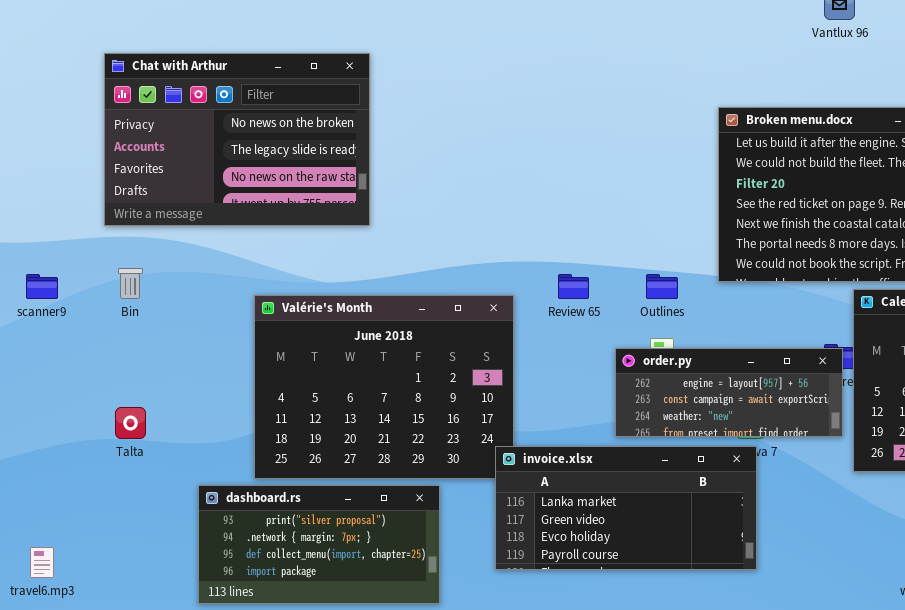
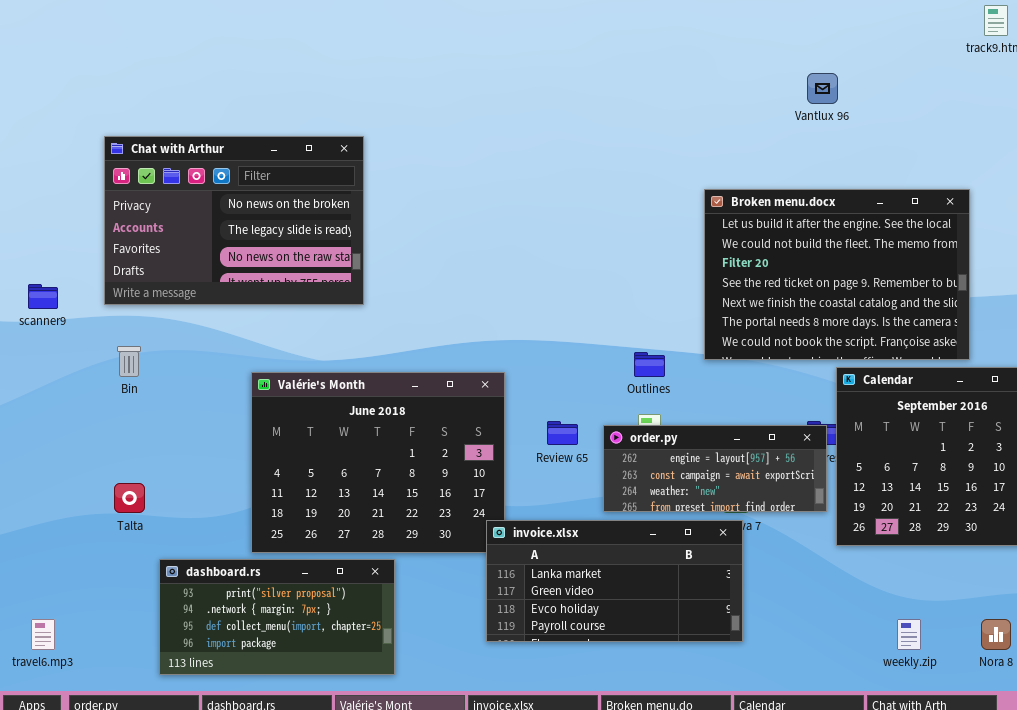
scanner9: [26,274,58,299] -> [28,284,58,309], moved
Review 65: [558,274,589,299] -> [547,421,578,445], moved
dashboard.rs: [198,485,440,604] -> [159,559,395,675], moved

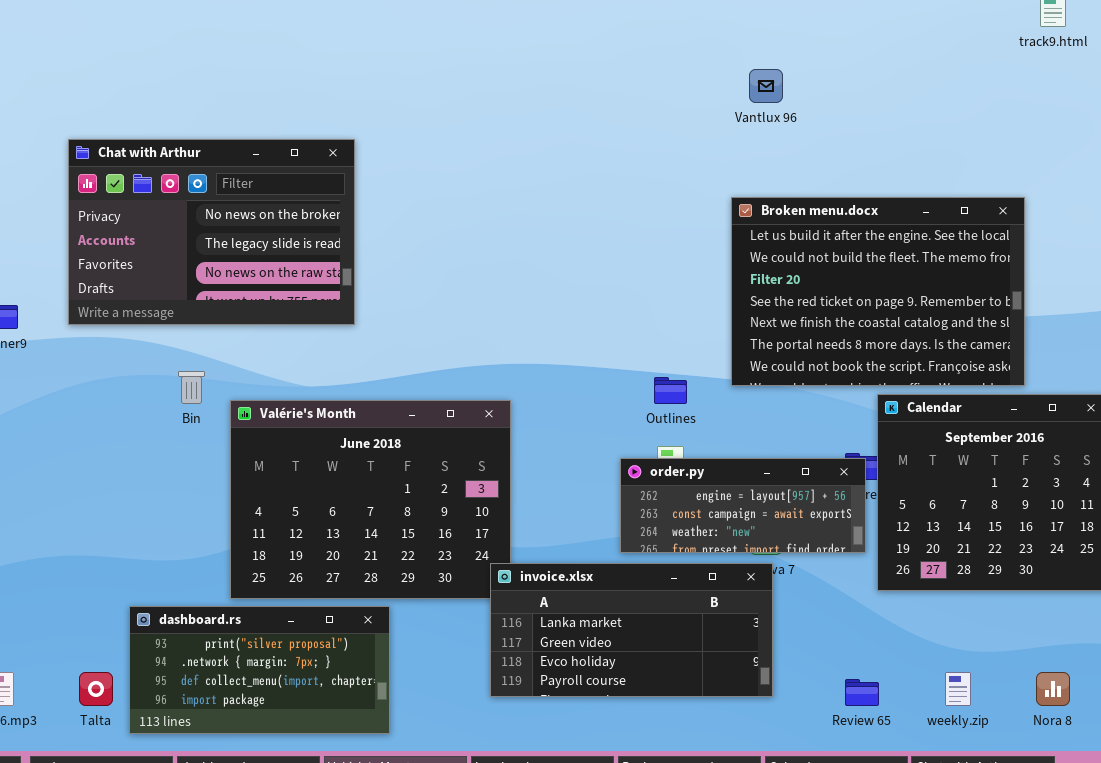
Vantlux 96: [807,73,838,104] -> [749,69,783,103], moved
Bin: [117,346,141,377] -> [178,371,205,404], moved
Review 65: [547,421,578,445] -> [845,679,879,706], moved
Talta: [114,483,145,513] -> [79,672,113,706], moved

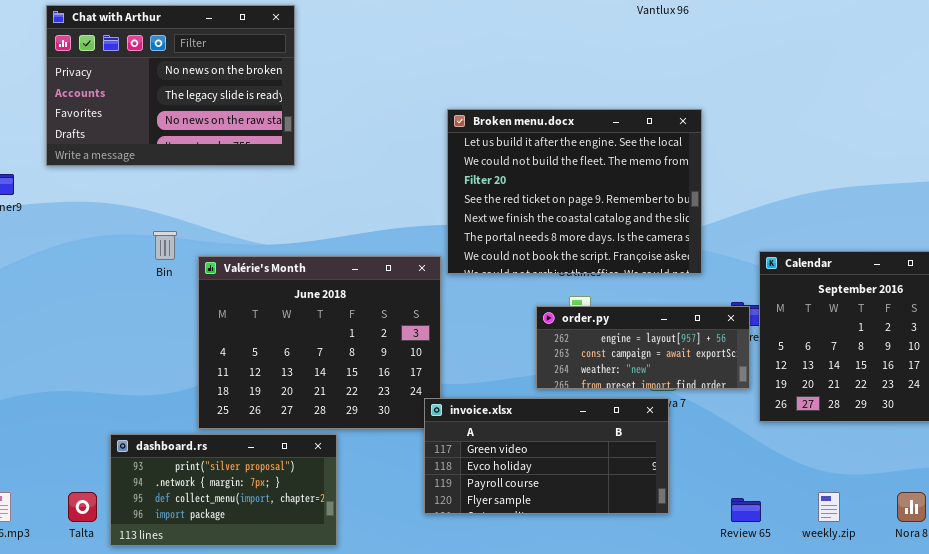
Chat with Arthur: [68,139,355,325] -> [46,5,295,166], moved
Broken menu.docx: [731,197,1025,386] -> [447,109,702,274], moved
invoice.xlsx: [490,563,773,697] -> [424,398,669,514], scrolled down 1 row

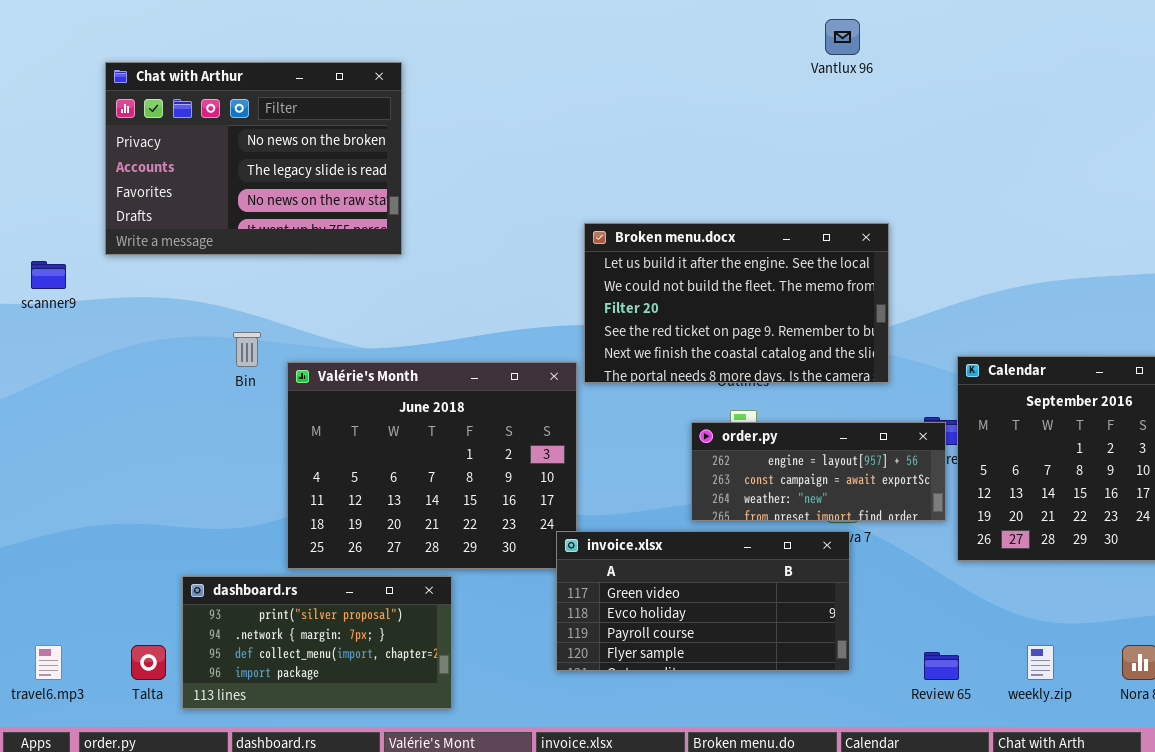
Broken menu.docx: [447,109,702,274] -> [584,223,889,383], resized

